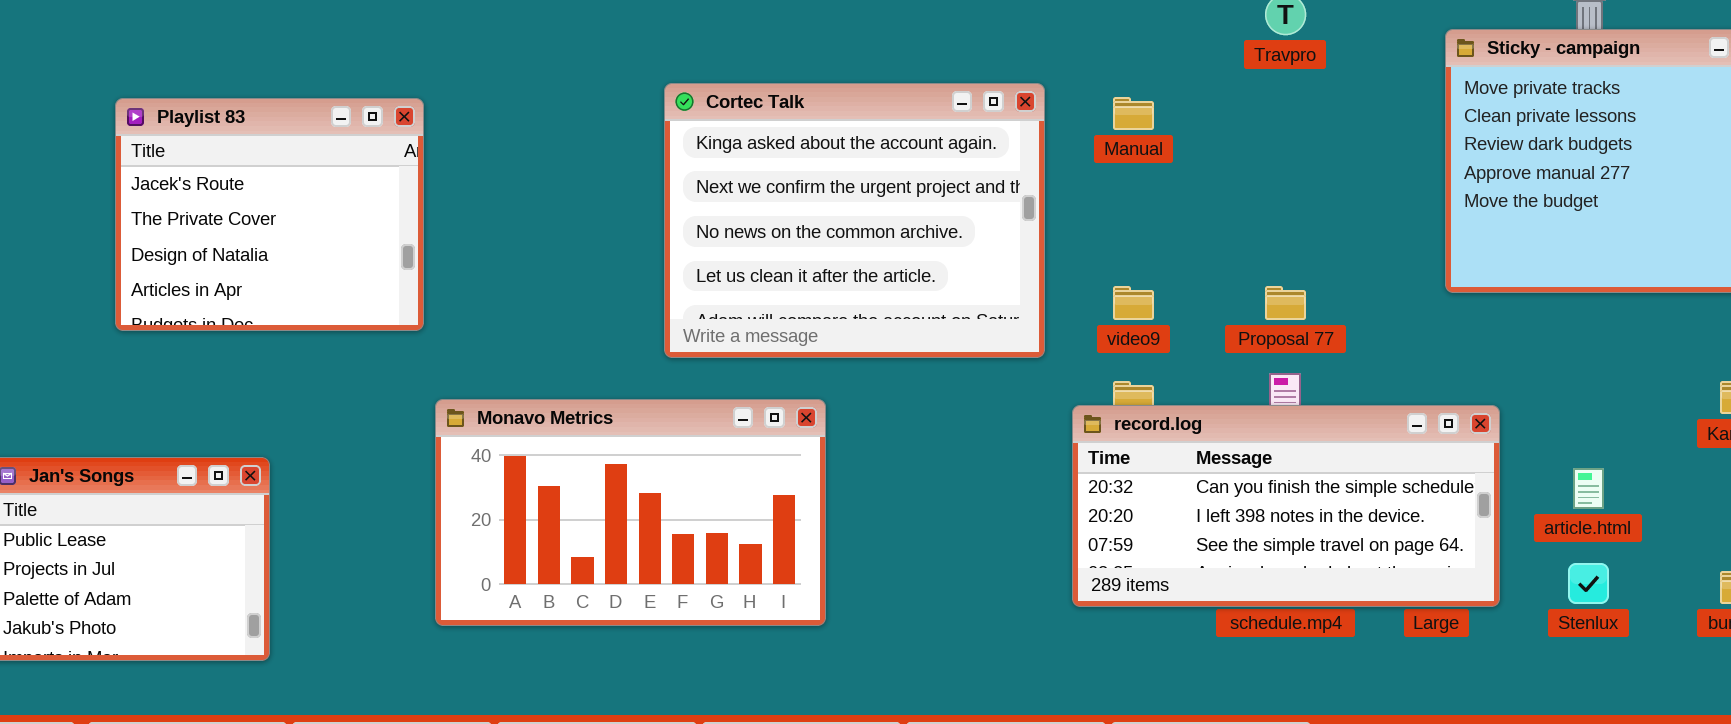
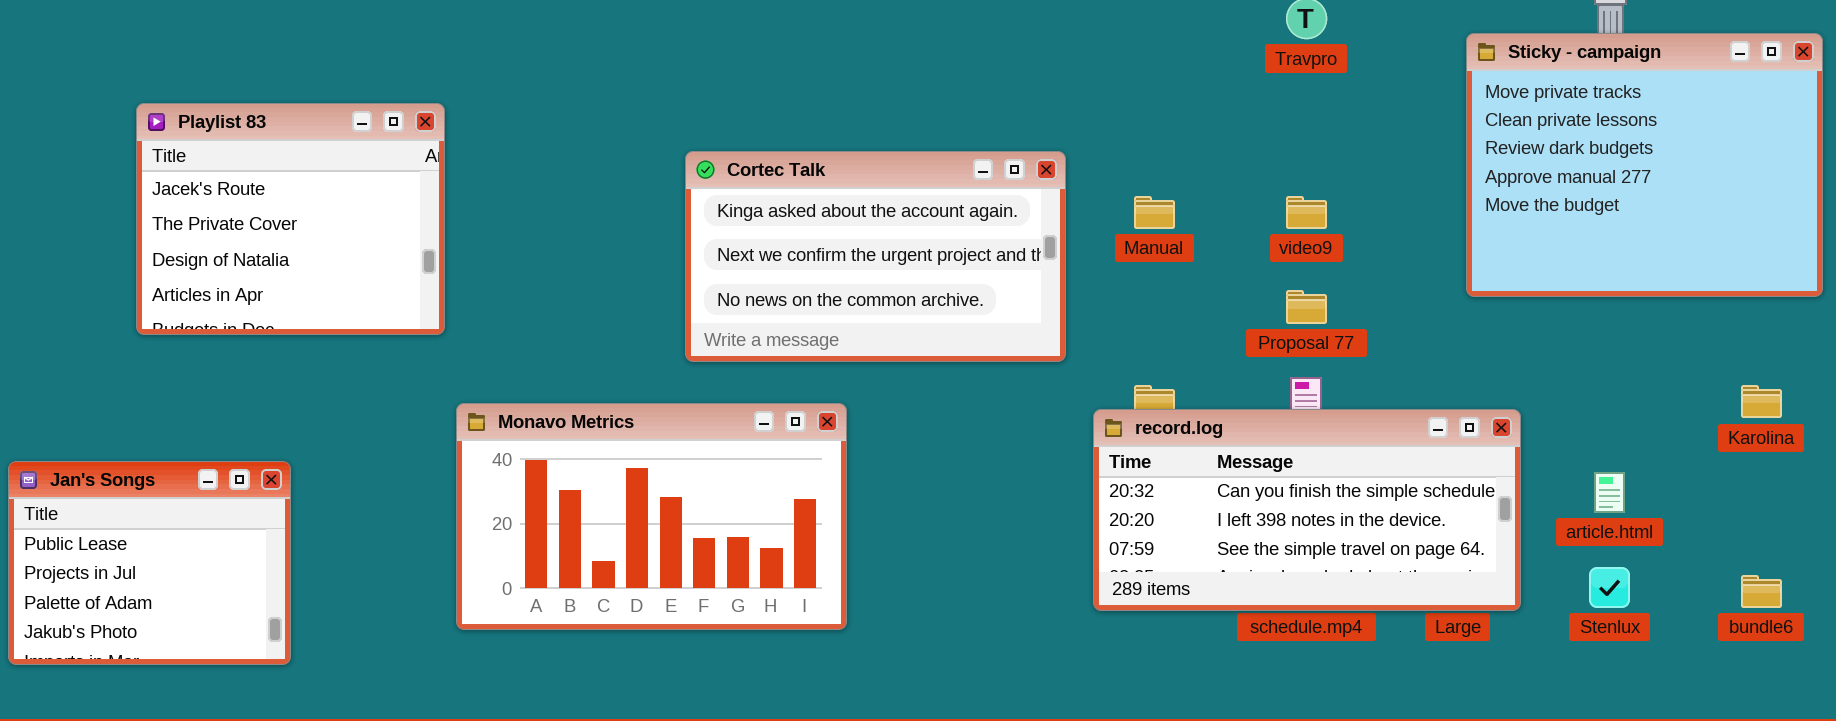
Cortec Talk: [664,83,1045,358] -> [685,151,1066,362], resized
Manual: [1113,97,1154,130] -> [1134,196,1175,229], moved
video9: [1113,286,1154,320] -> [1286,196,1327,229], moved

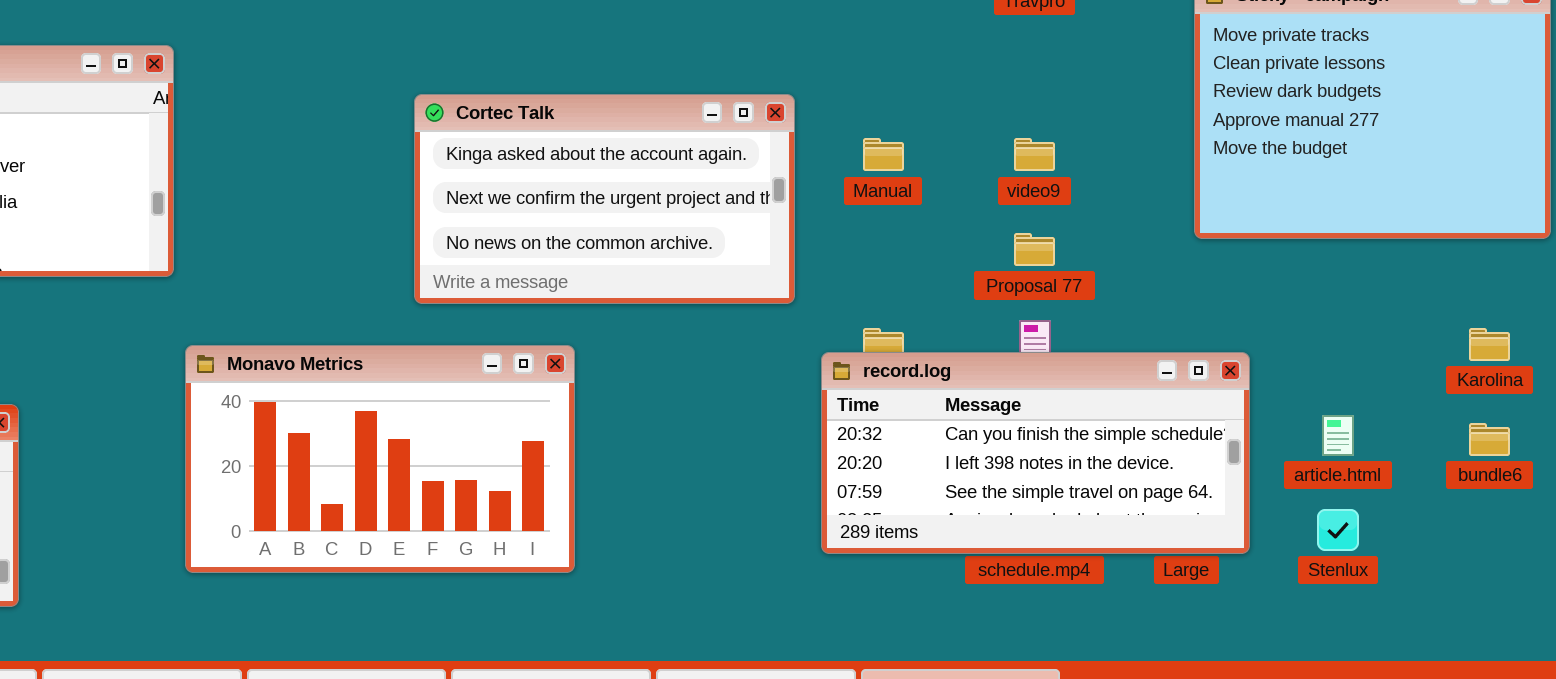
bundle6: [1741,575,1782,608] -> [1469,423,1510,456], moved

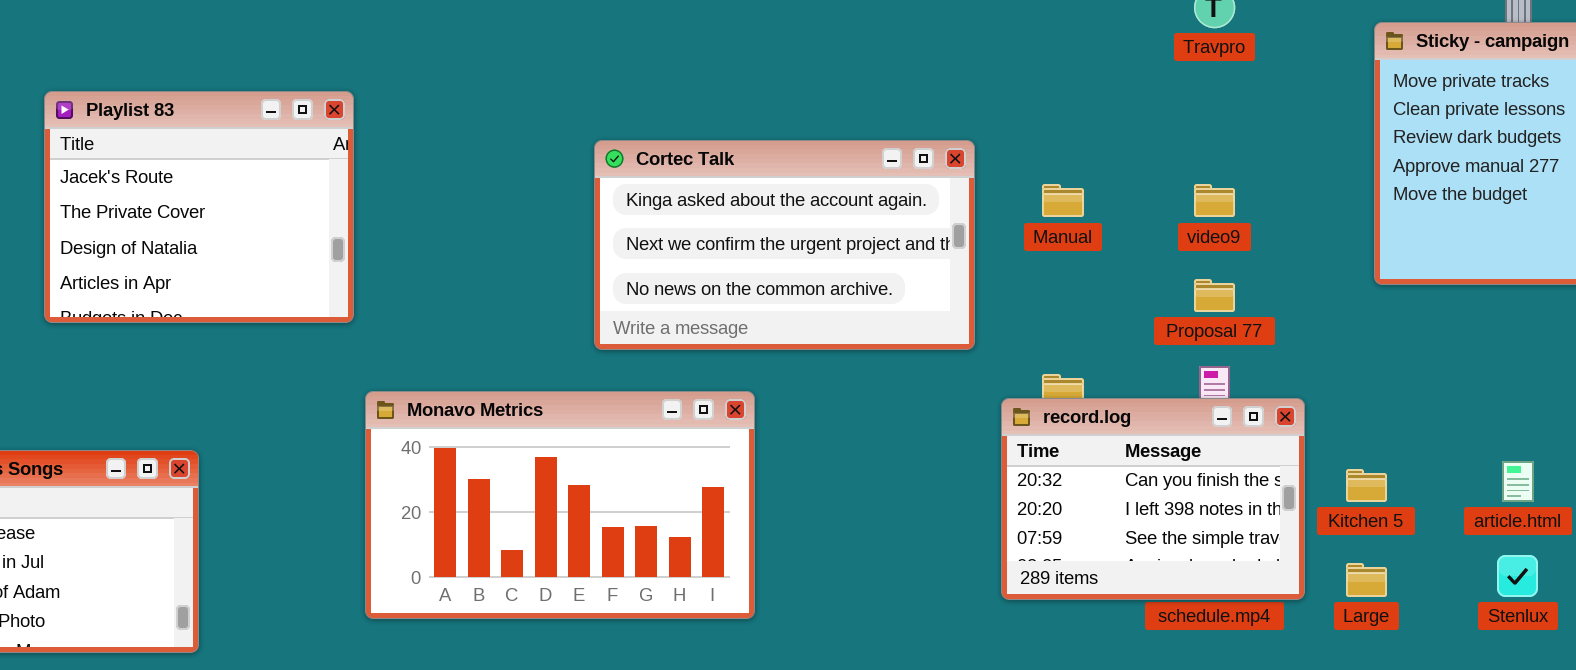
record.log: [821,352,1250,554] -> [1001,398,1305,600], resized

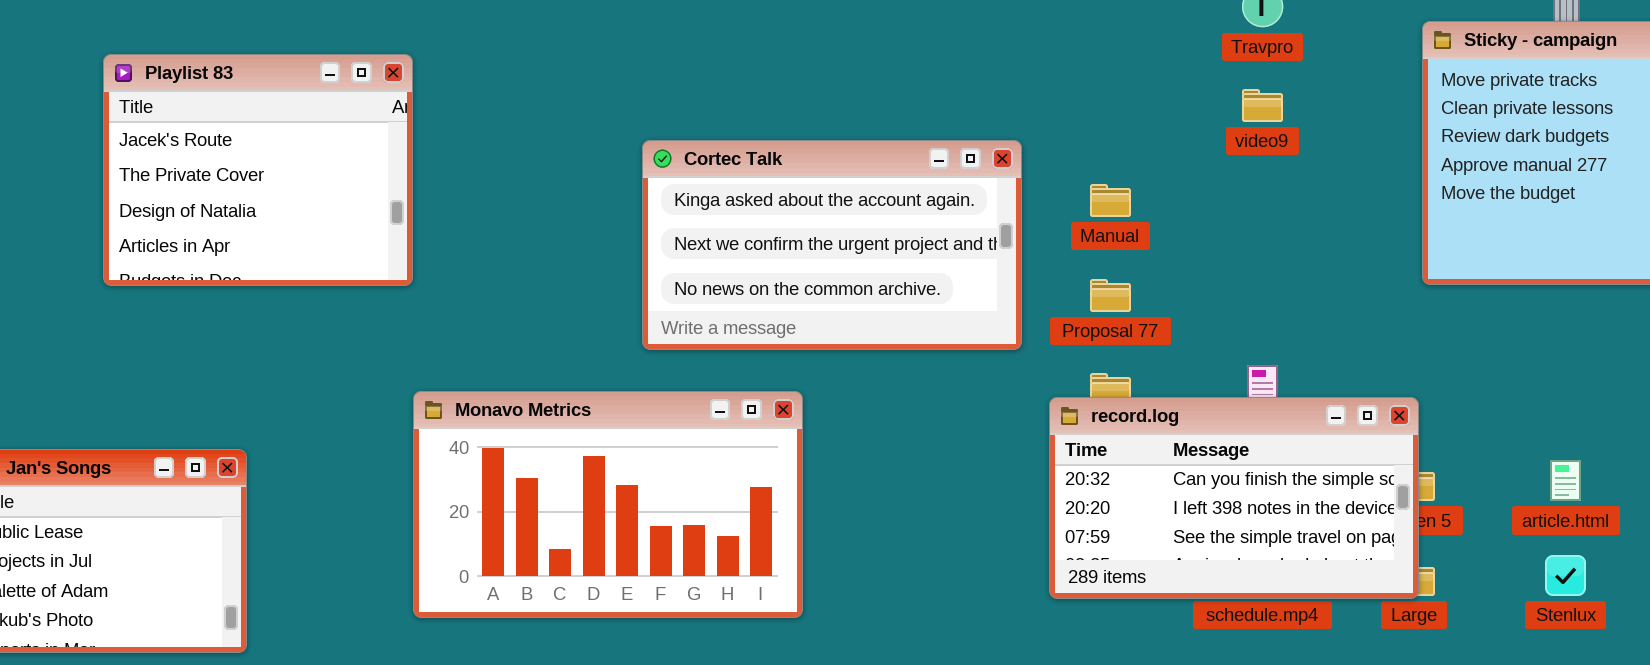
Playlist 83: [44,91,354,323] -> [103,54,413,286], moved
video9: [1194,184,1235,217] -> [1242,89,1283,122], moved
Proposal 77: [1194,279,1235,312] -> [1090,279,1131,312], moved
record.log: [1001,398,1305,600] -> [1049,397,1419,599], resized

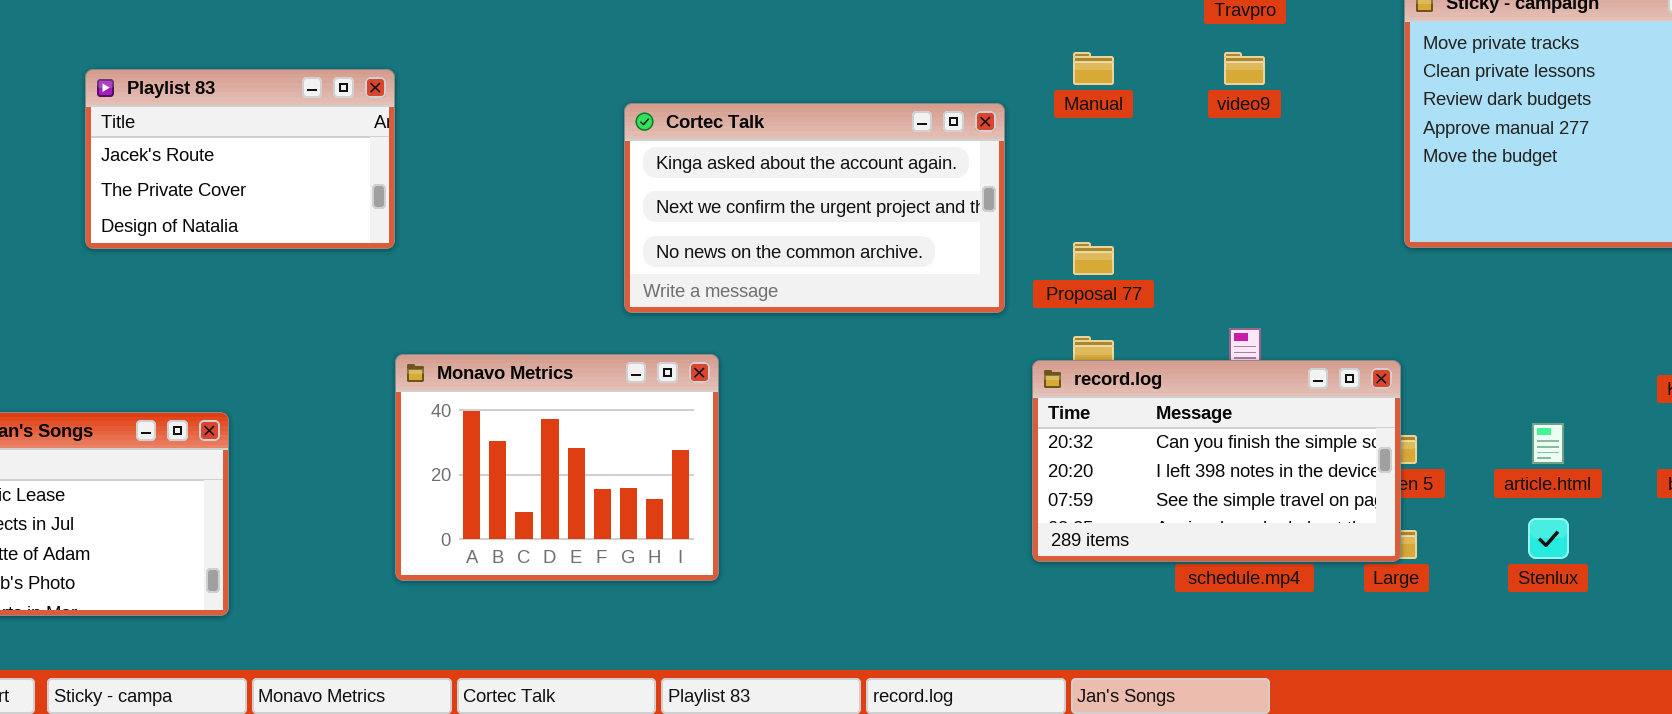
Playlist 83: [103,54,413,286] -> [85,69,395,249], resized
Manual: [1090,184,1131,217] -> [1073,52,1114,85], moved
Monavo Metrics: [413,391,803,618] -> [395,354,719,581], resized

